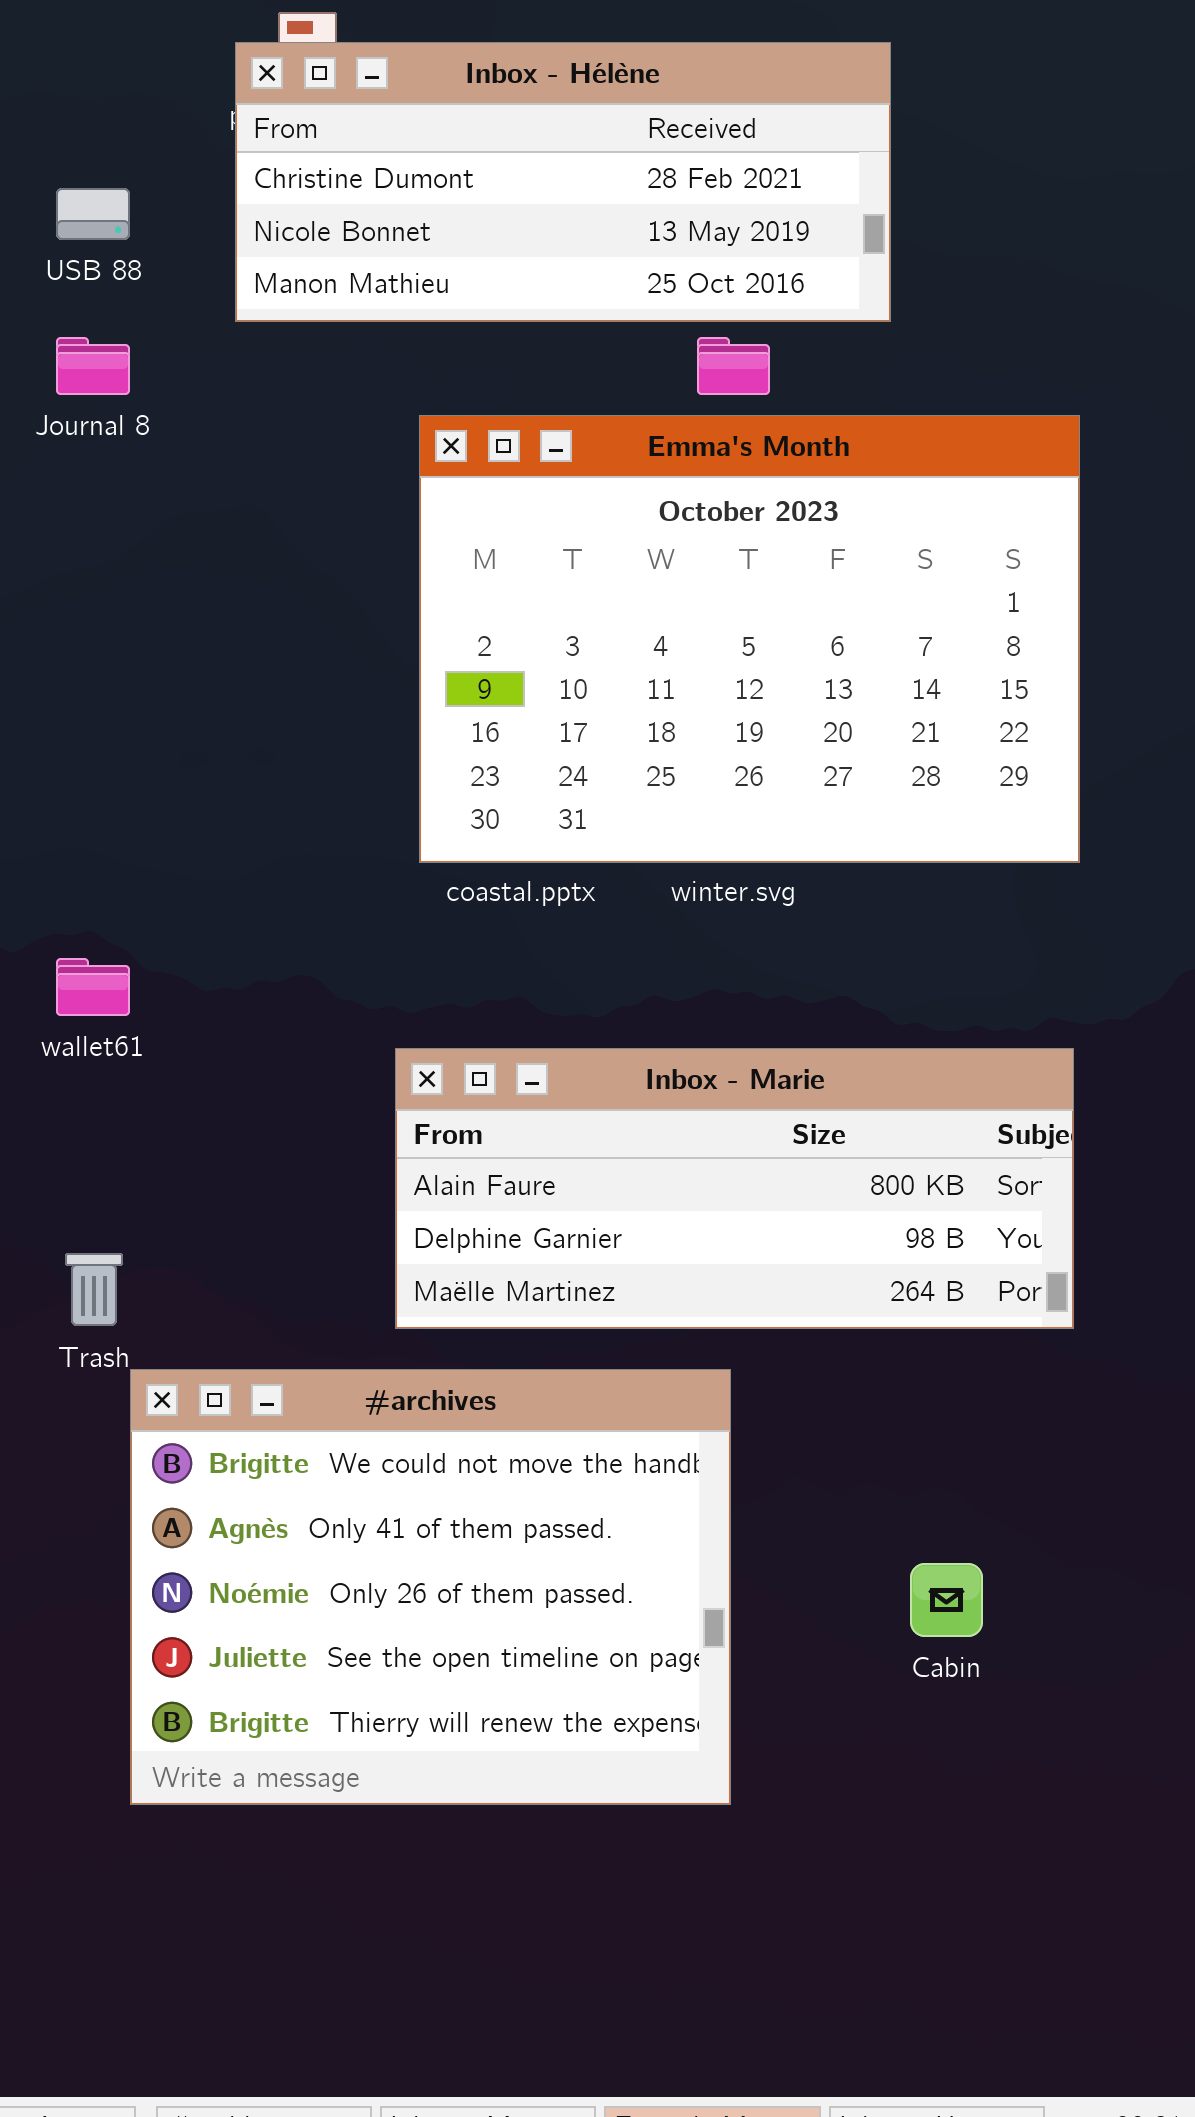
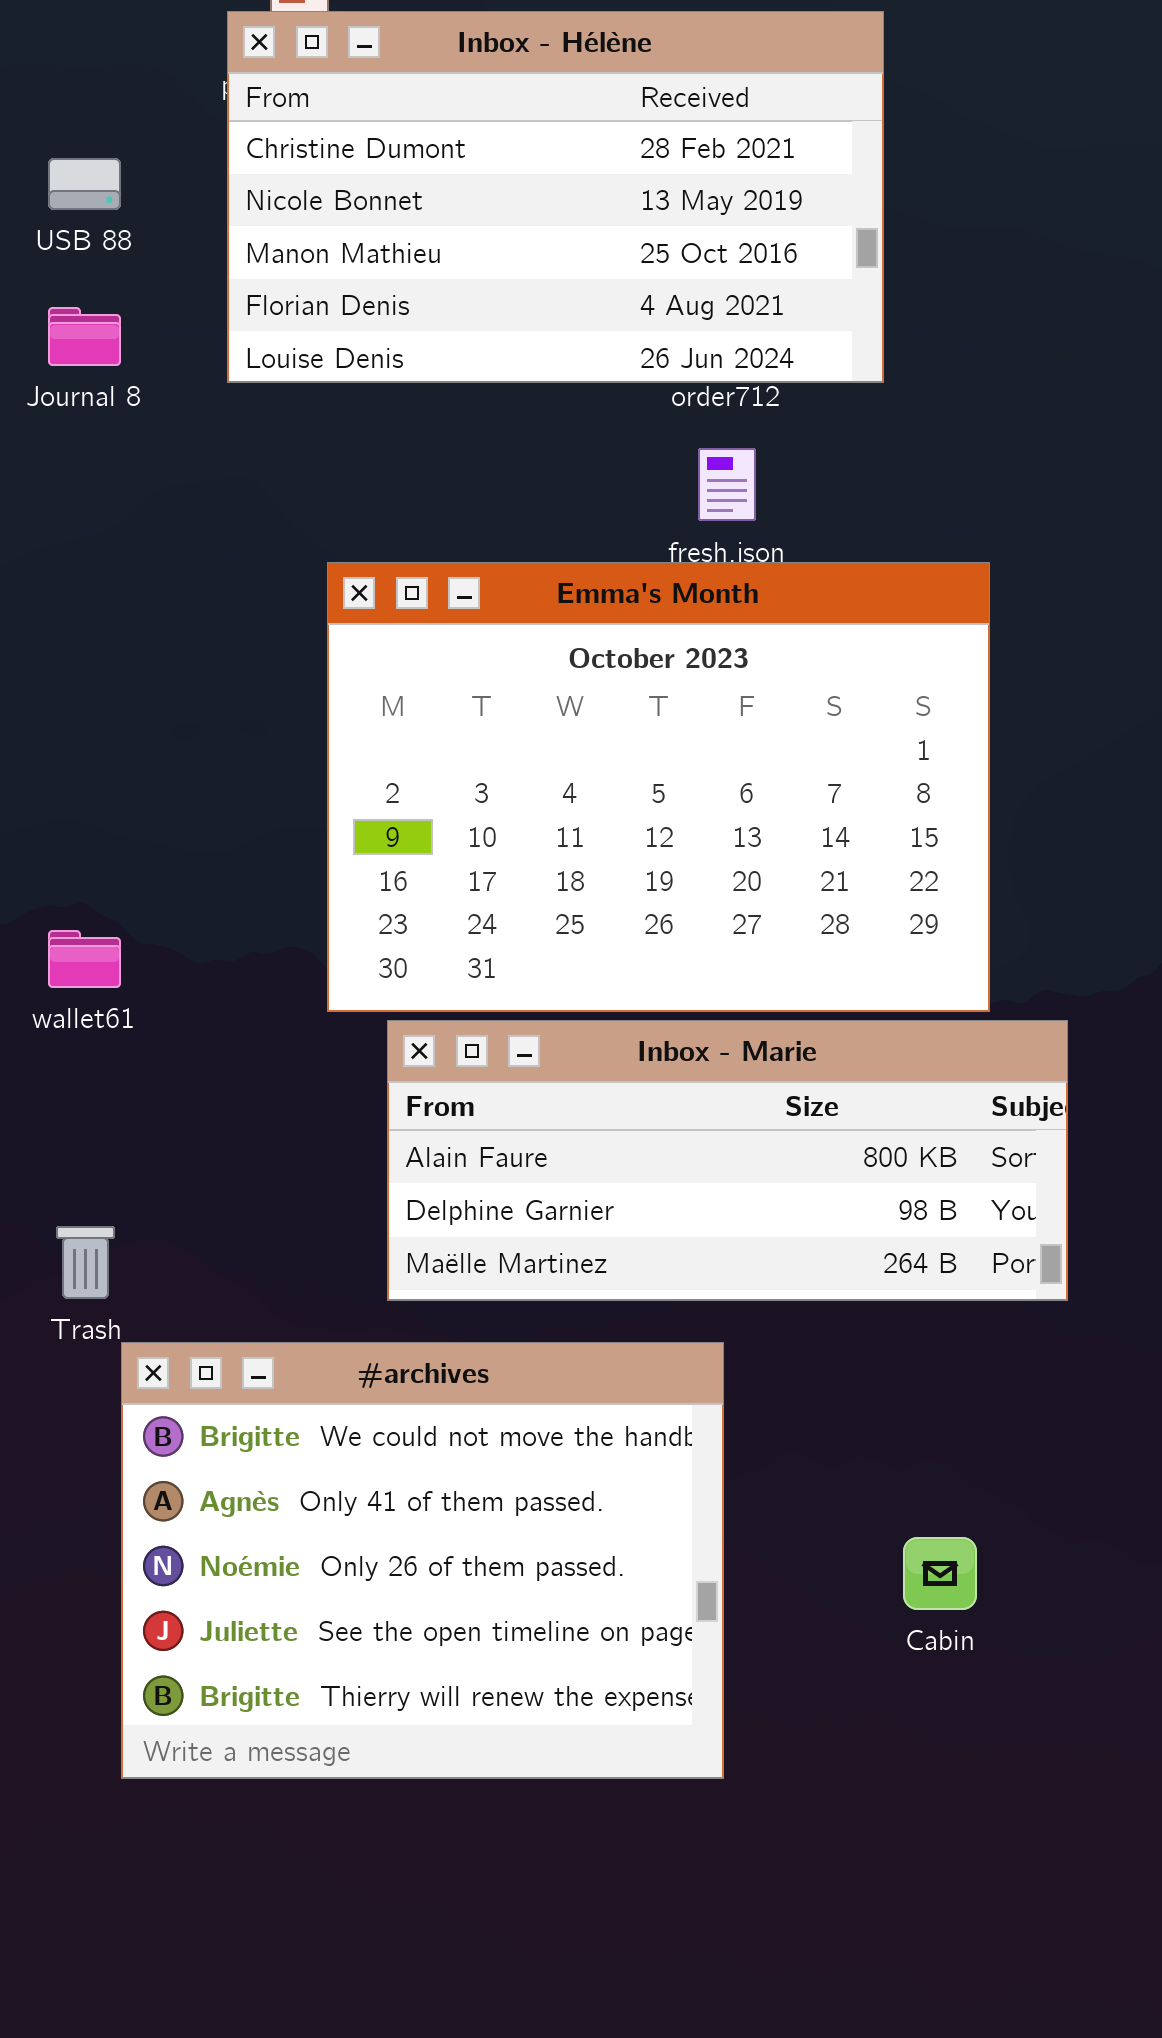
Inbox - Hélène: [235,42,891,322] -> [227,11,884,383], resized
Emma's Month: [419,415,1080,863] -> [327,562,990,1012], moved

